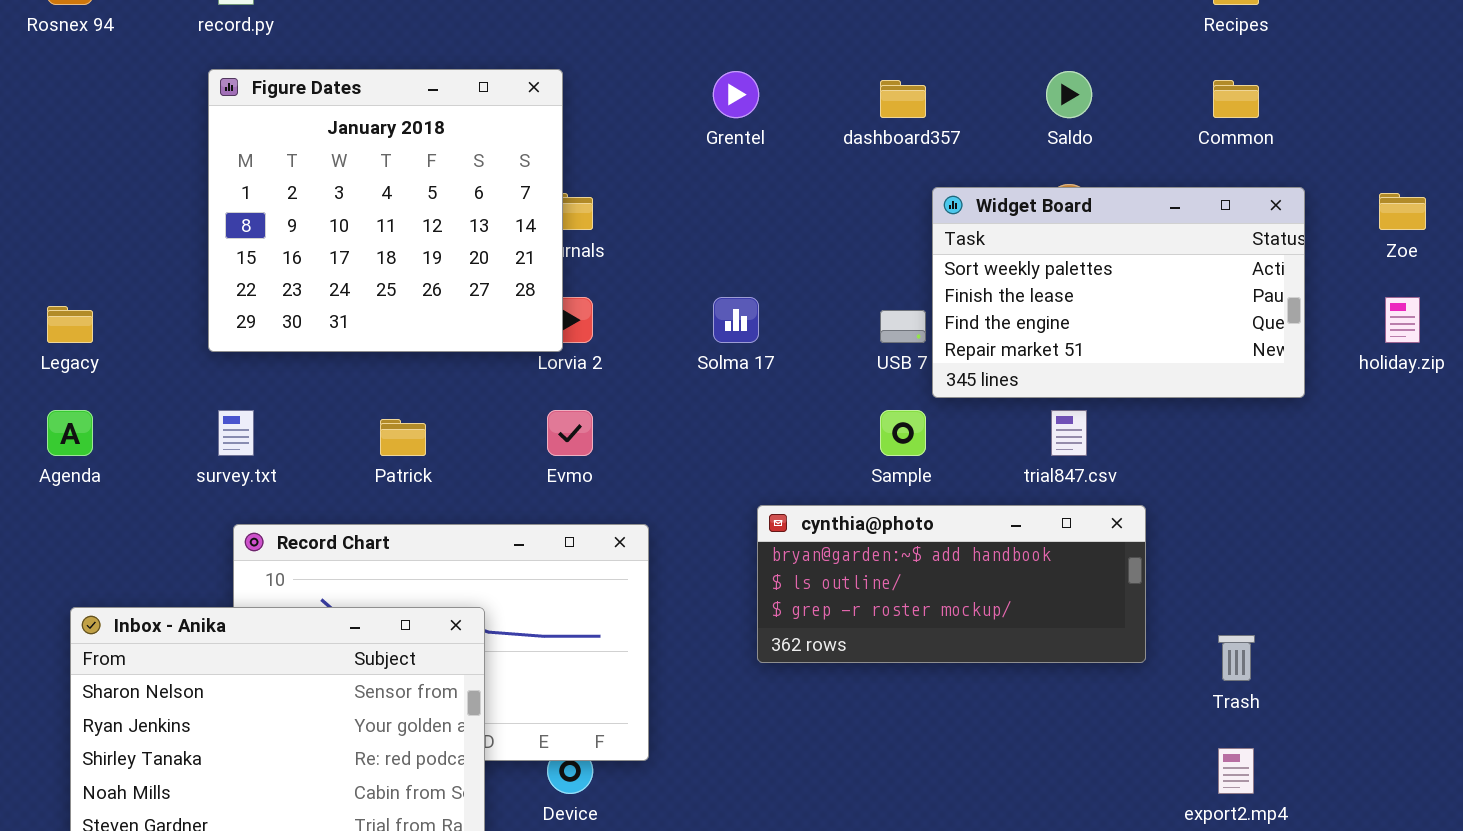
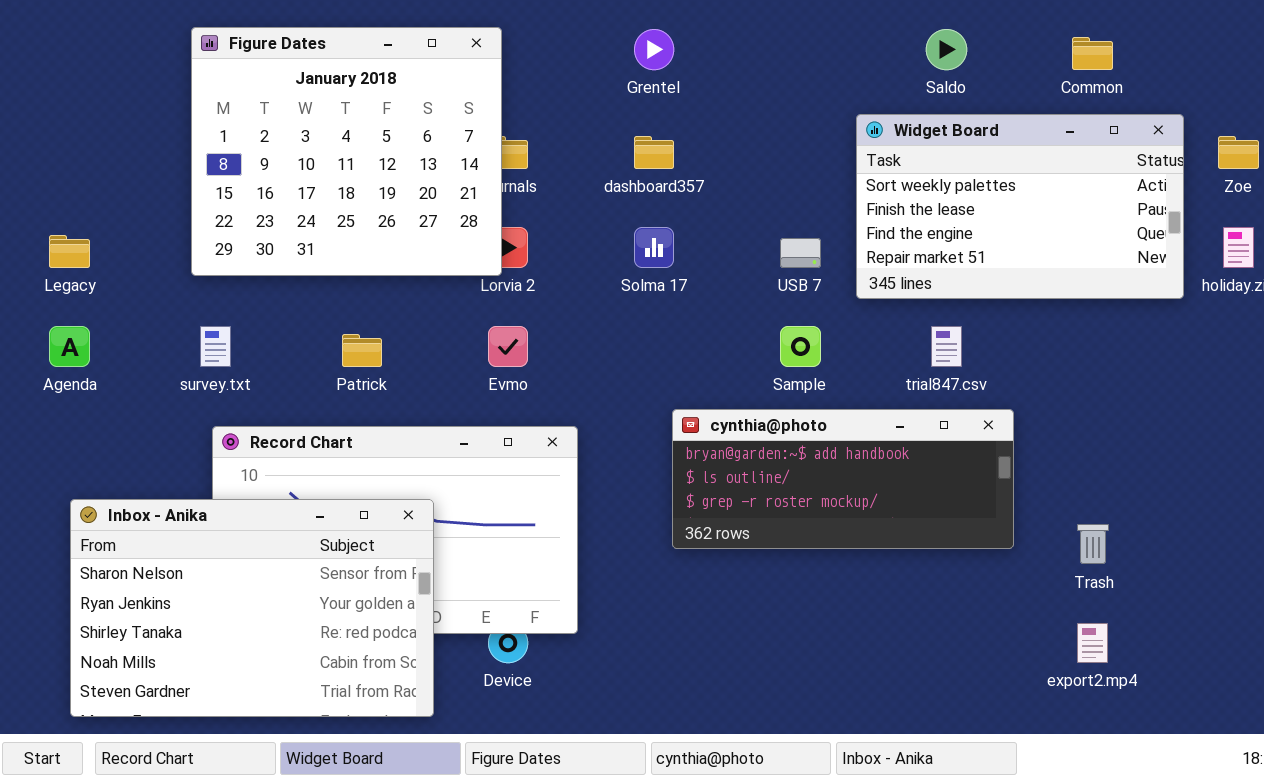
dashboard357: [880,80,926,118] -> [634,136,674,169], moved
Widget Board: [932,187,1305,398] -> [856,114,1184,299], moved

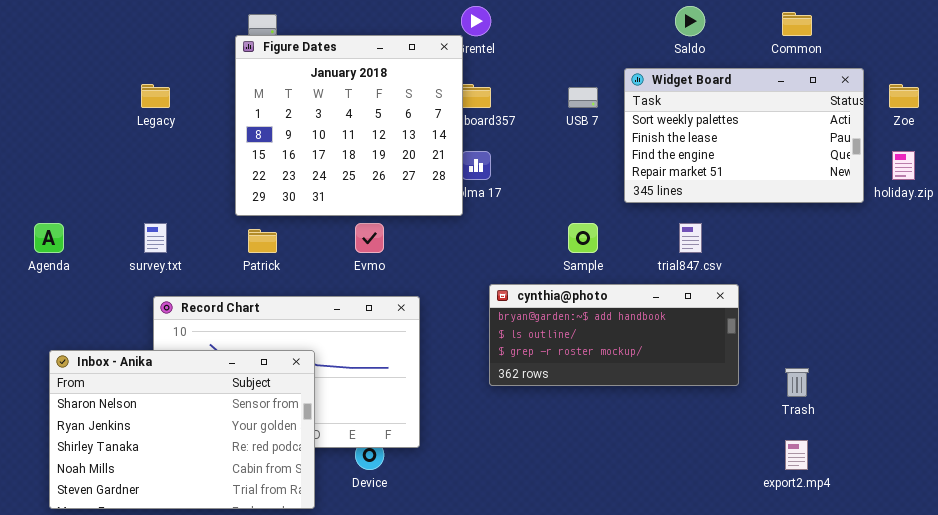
Figure Dates: [191,27,502,276] -> [235,35,463,216], moved
Legacy: [49,235,90,268] -> [141,84,170,108], moved
USB 7: [780,238,821,268] -> [568,87,598,108], moved

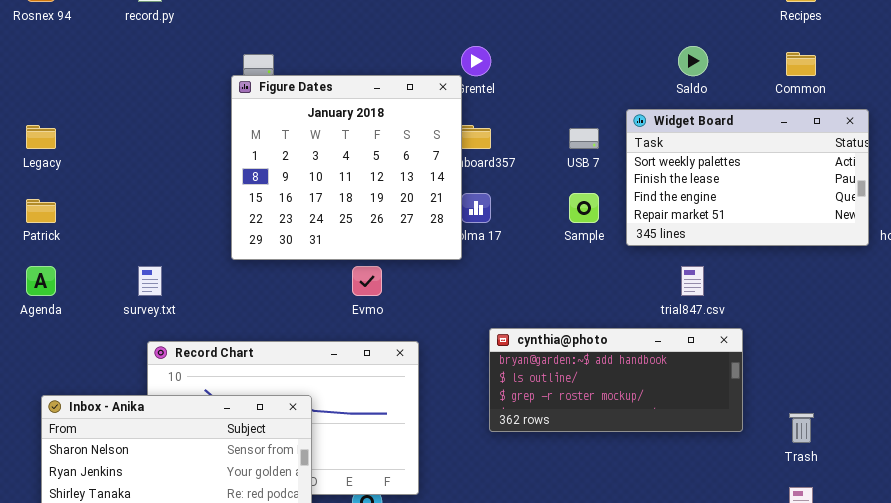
Legacy: [141,84,170,108] -> [26,125,56,149], moved
Sample: [568,223,598,253] -> [569,193,599,223], moved
Patrick: [248,229,277,253] -> [26,199,56,223], moved

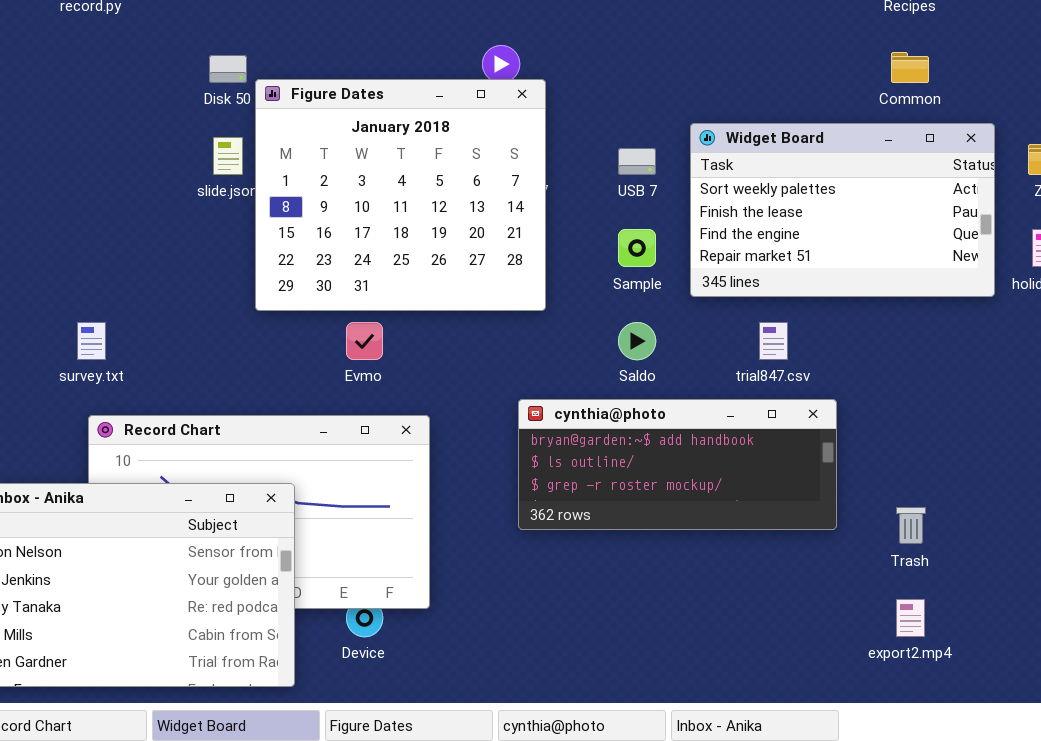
Saldo: [678,46,708,76] -> [618,322,656,360], moved
Figure Dates: [231,75,462,260] -> [255,79,546,311], moved

